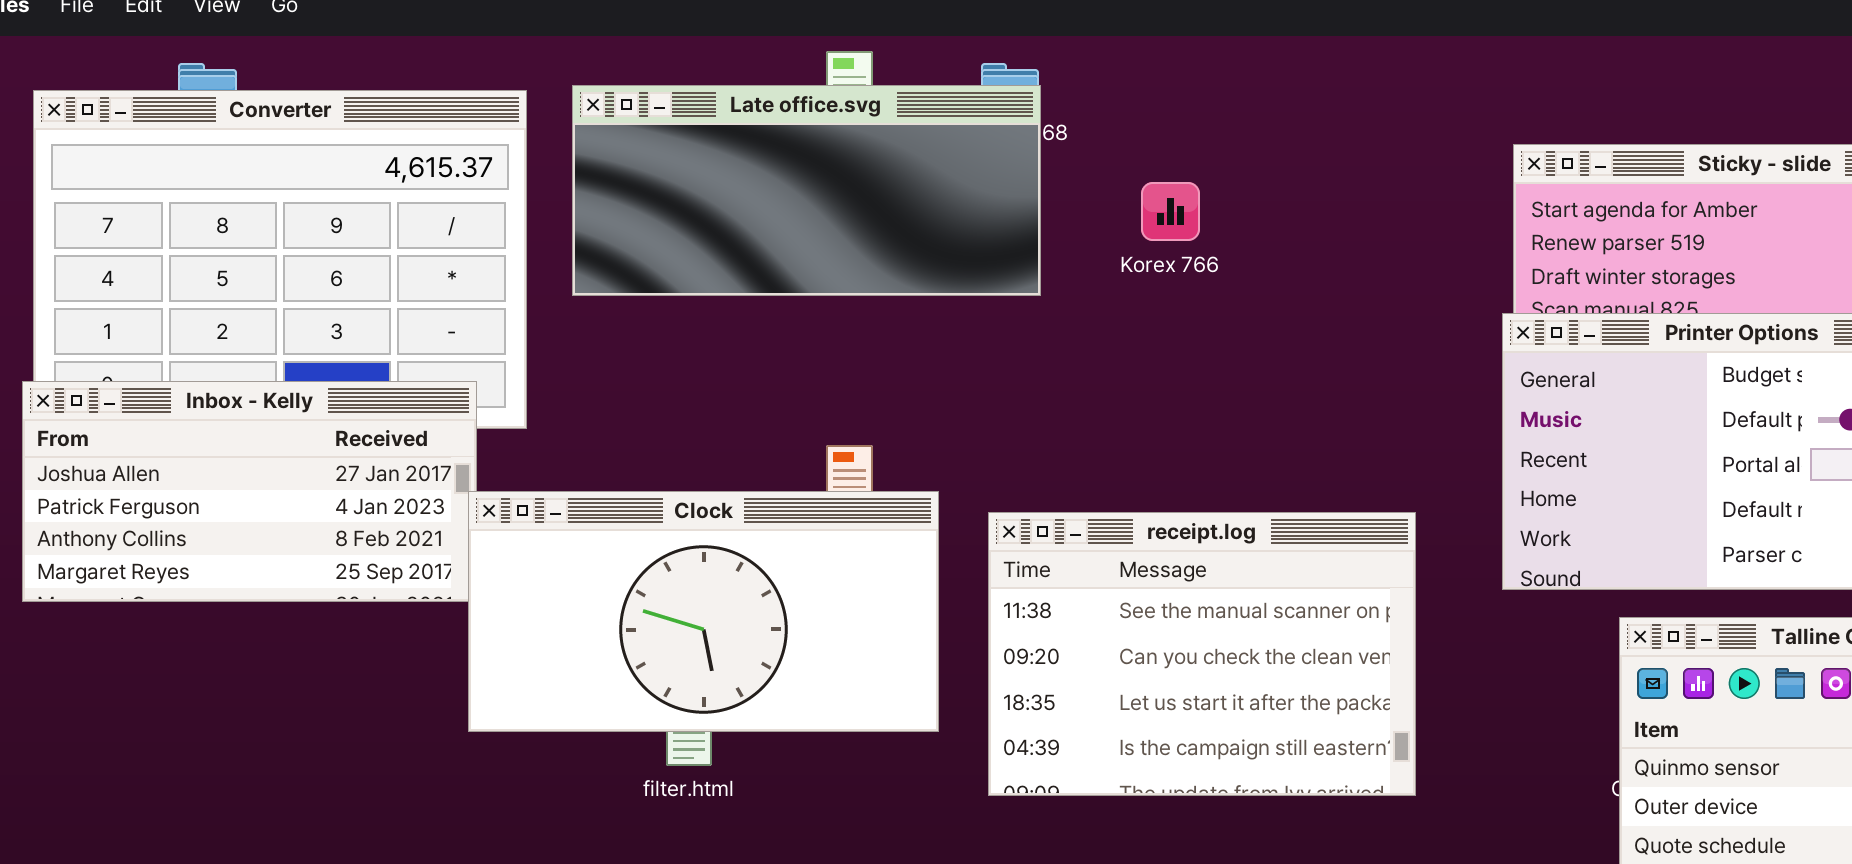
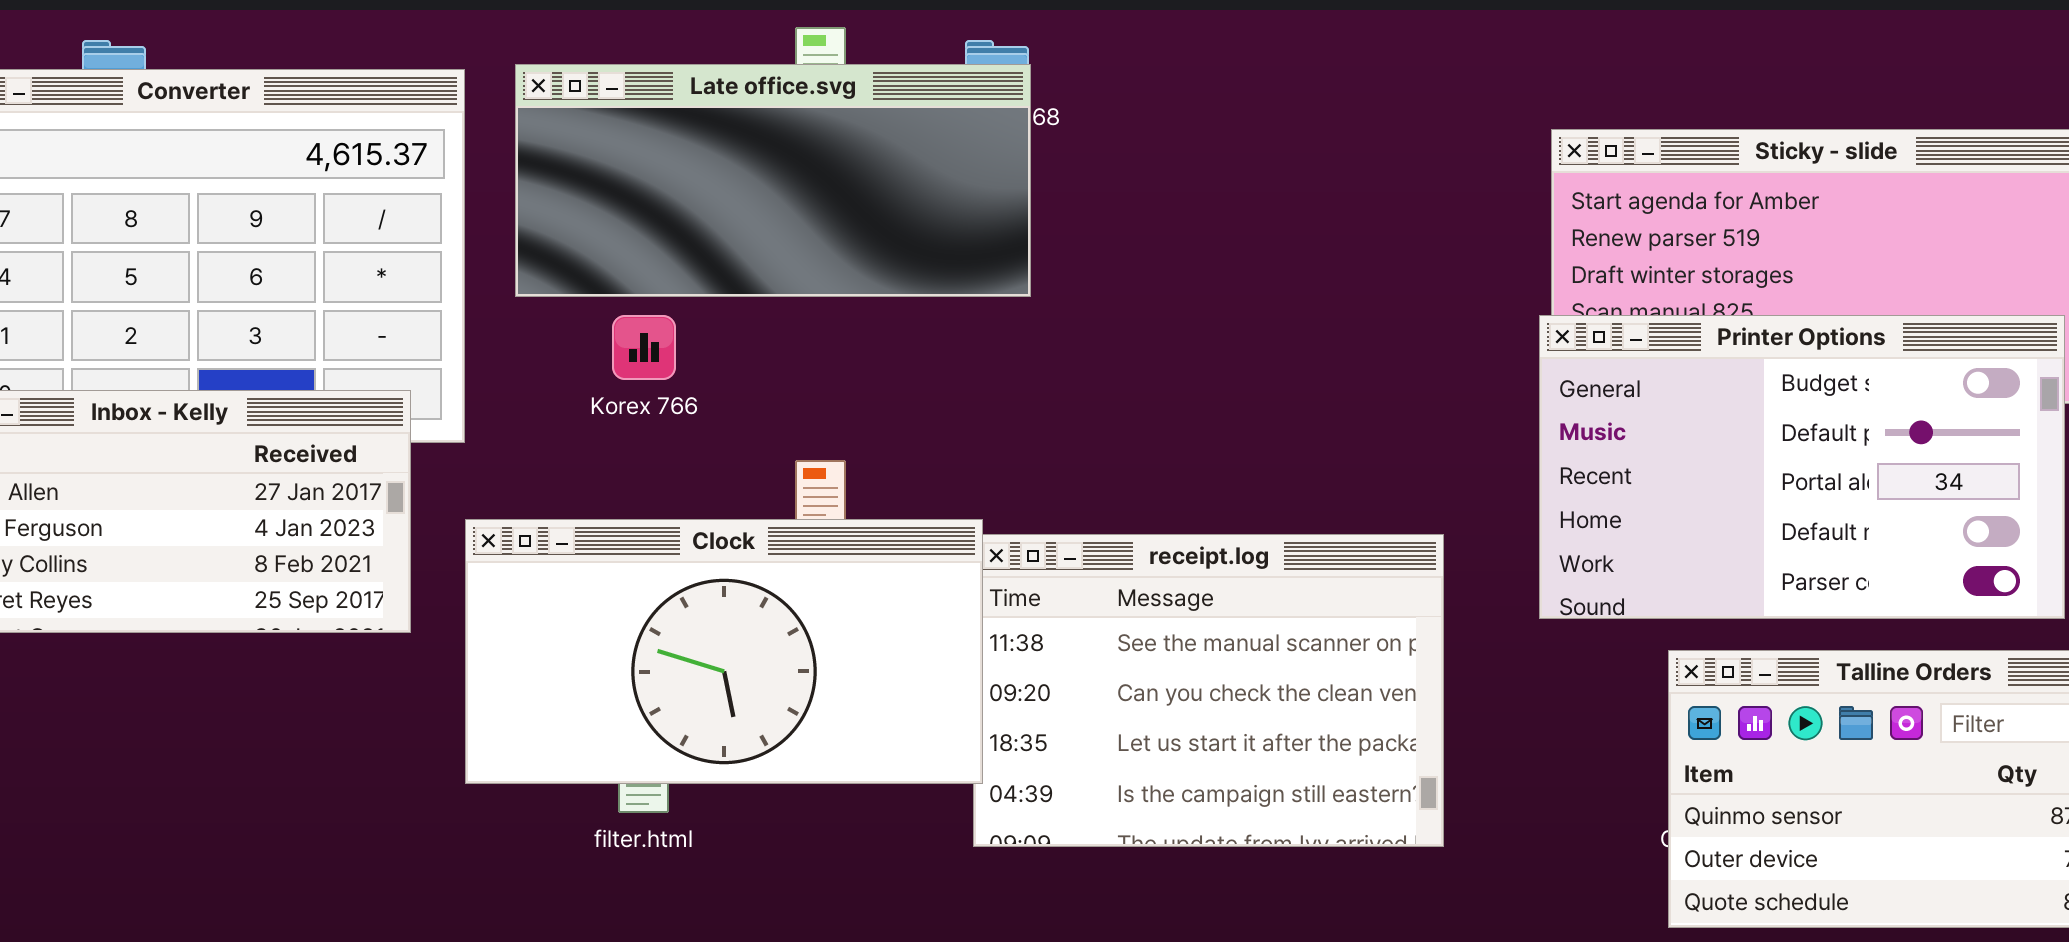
Korex 766: [1141,182,1200,241] -> [612,315,676,380], moved
Clock: [468,491,939,732] -> [465,519,983,784], moved

